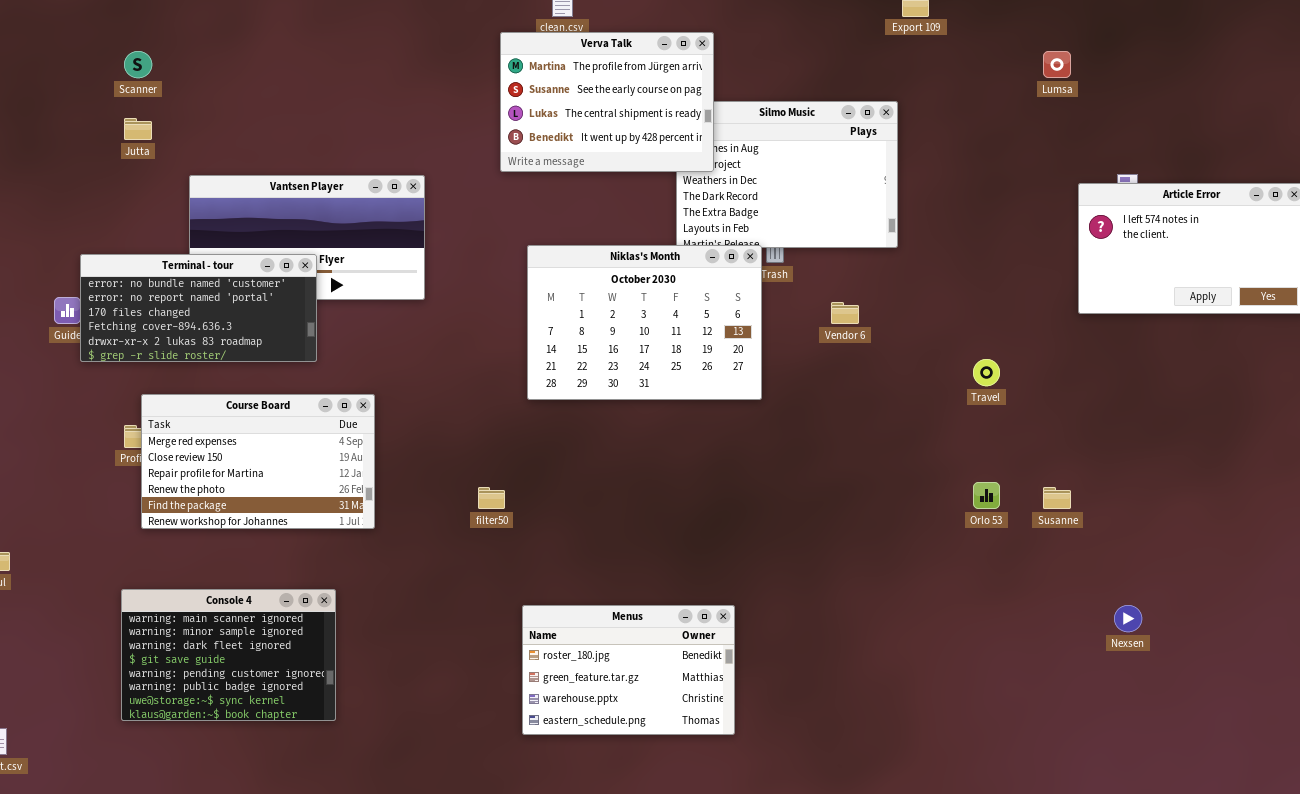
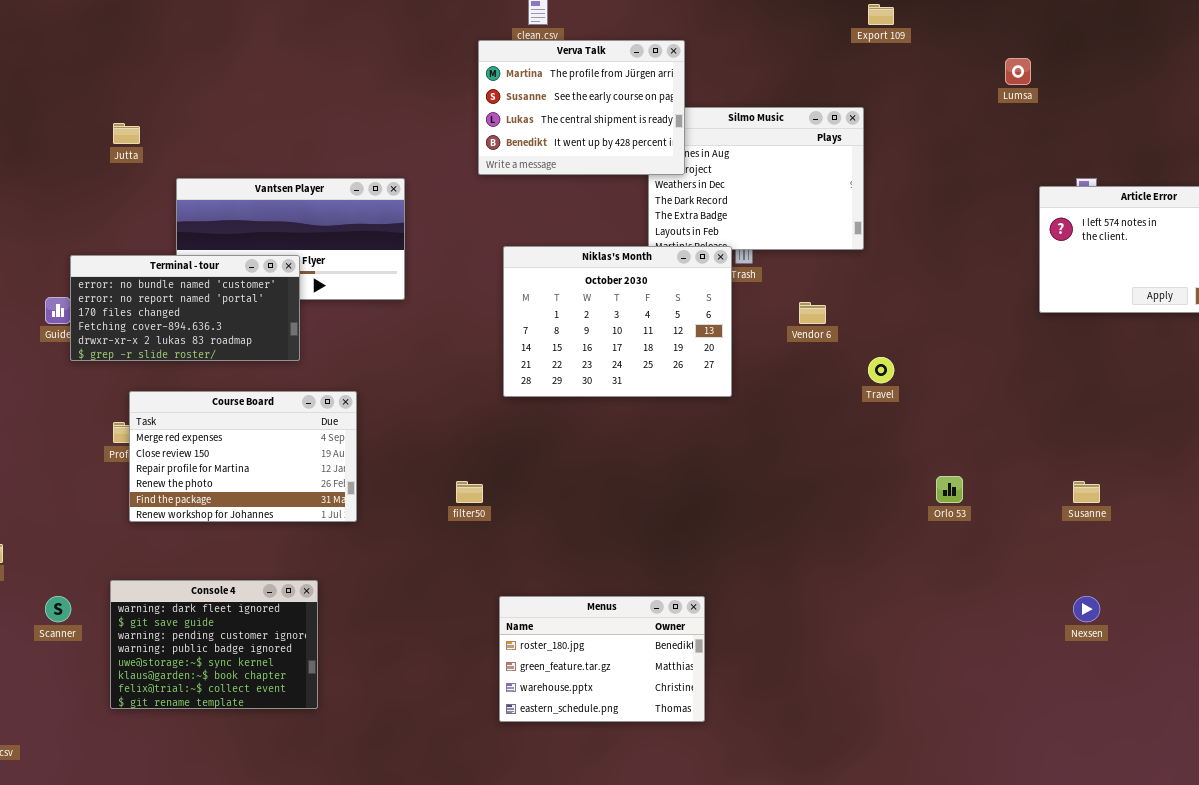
Scanner: [124,51,152,78] -> [45,596,71,622], moved
Travel: [973,359,1000,386] -> [868,357,894,383], moved
Susanne: [1043,487,1071,509] -> [1073,481,1100,503], moved
Console 4: [121,589,336,721] -> [110,580,318,709], scrolled down 2 rows

